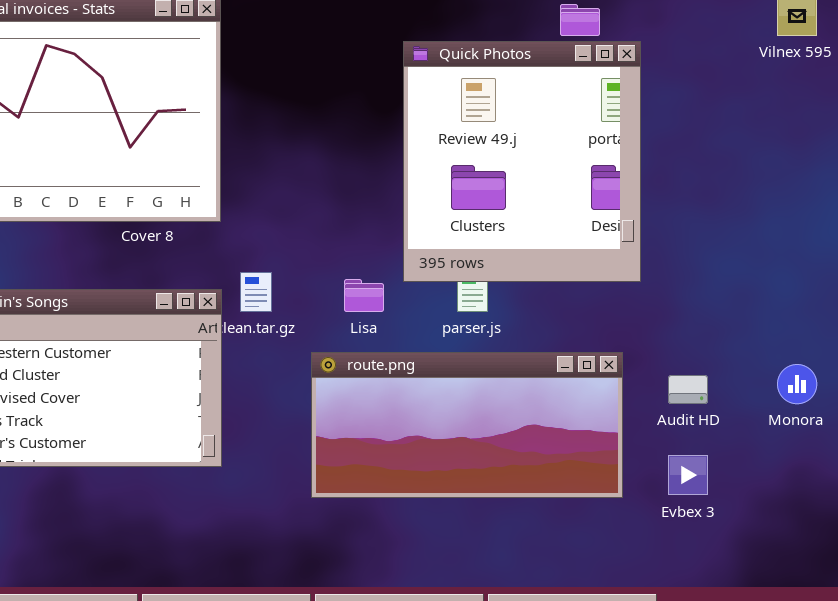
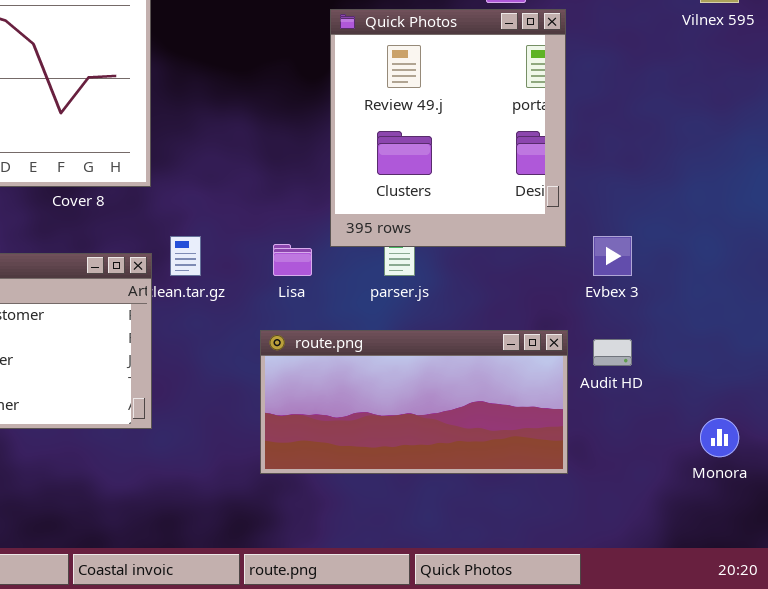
route.png: [311,352,623,498] -> [260,330,568,474], moved
Monora: [777,364,817,404] -> [700,418,739,457], moved
Evbex 3: [668,455,708,495] -> [593,236,632,276], moved

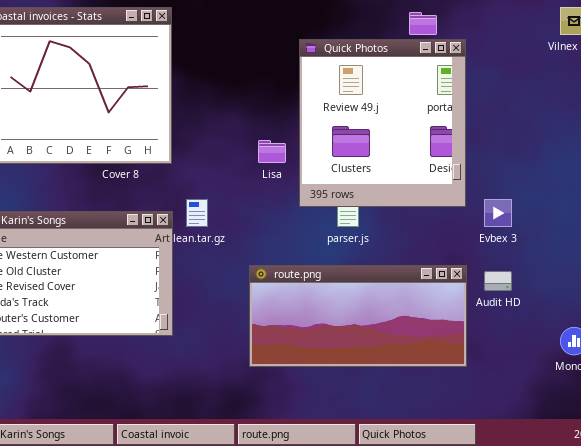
Lisa: [273,244,312,276] -> [258,140,286,163], moved

